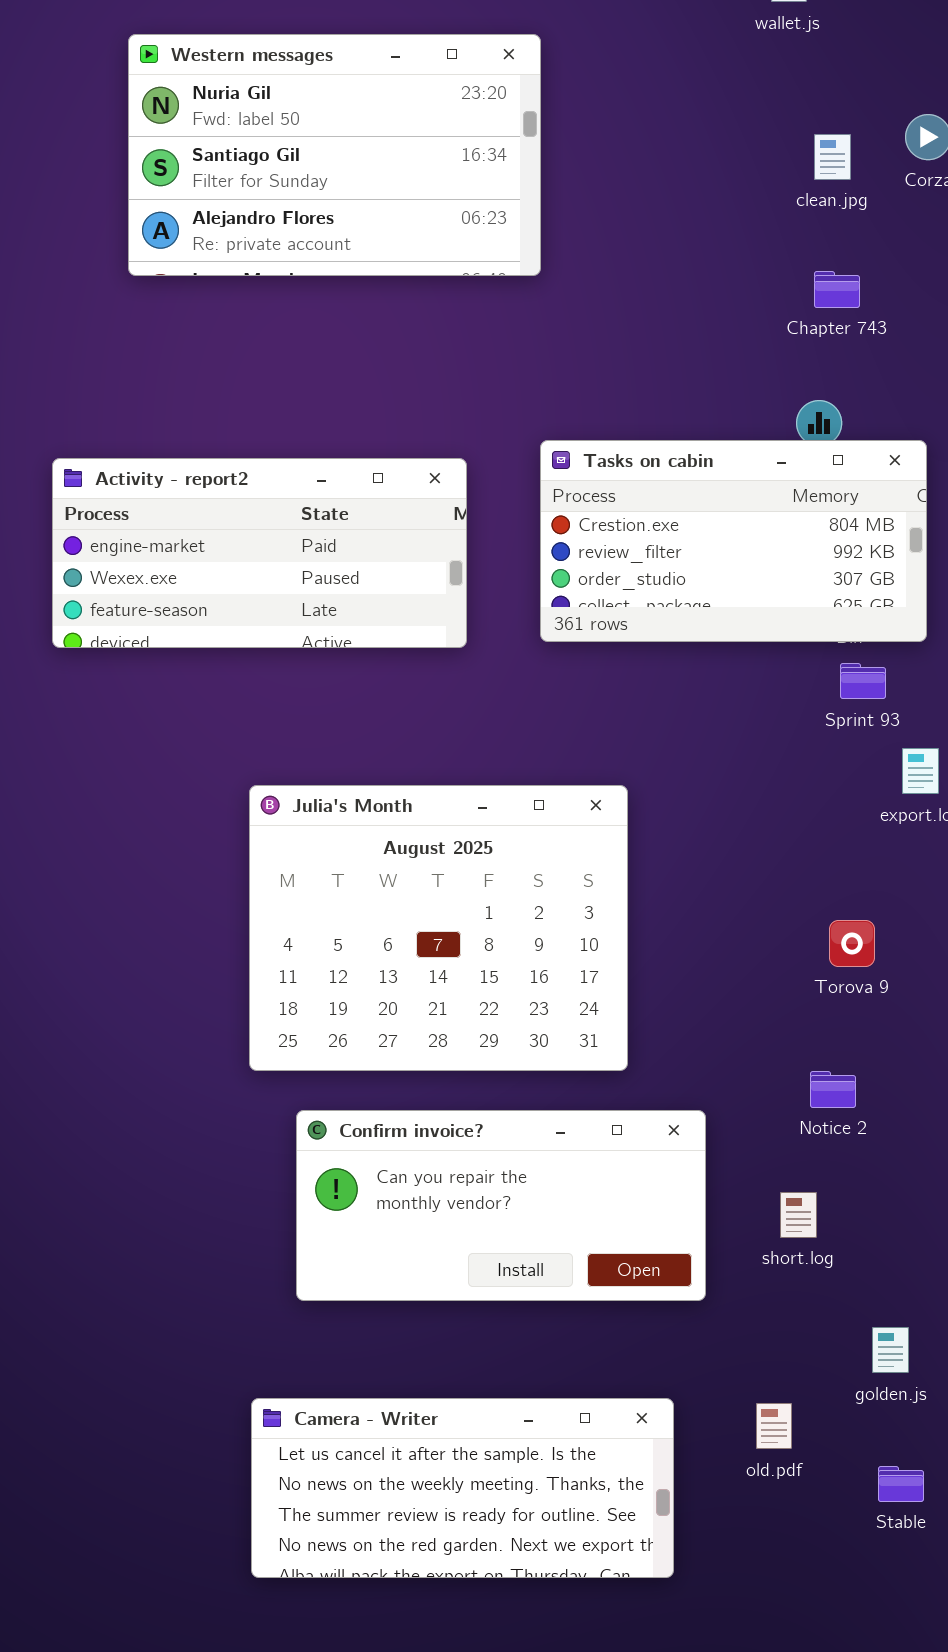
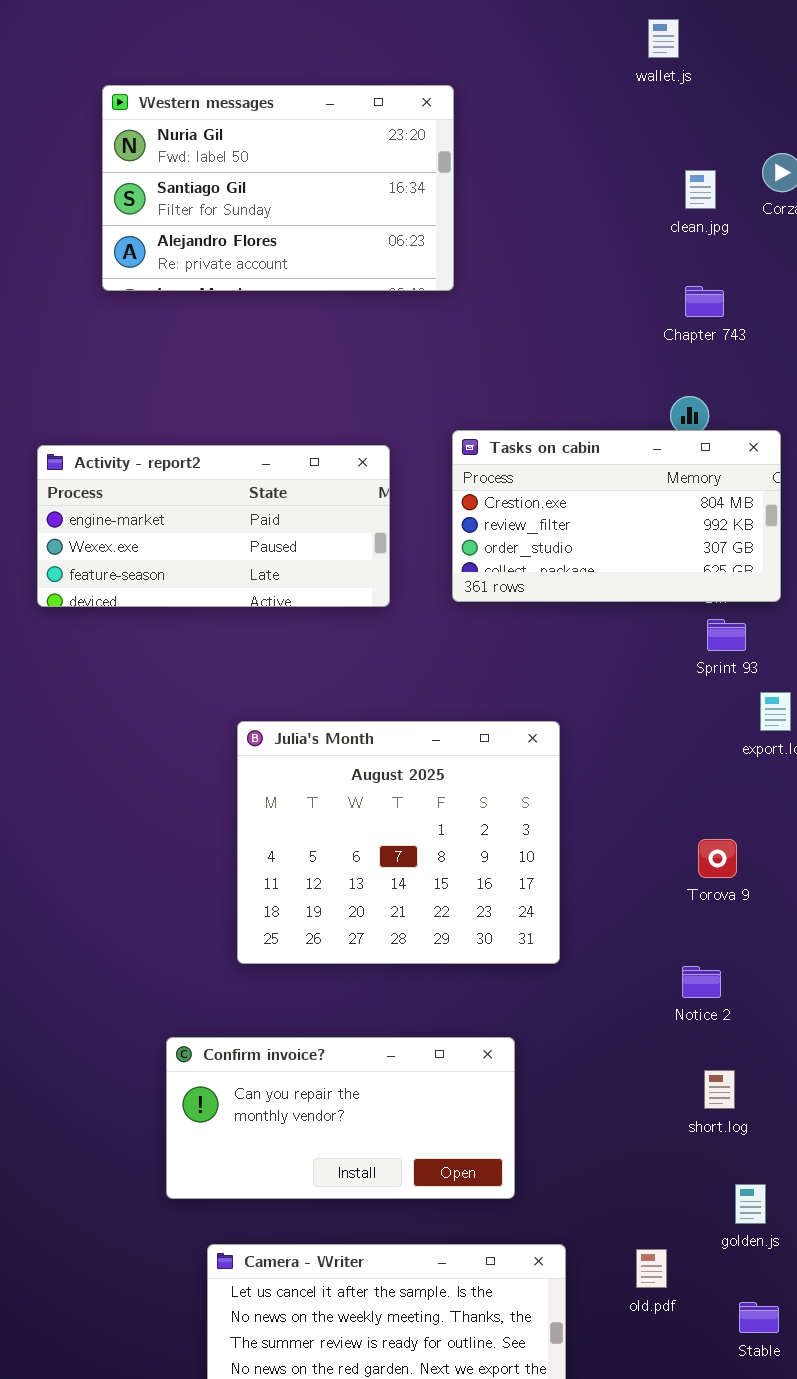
Julia's Month: [249,785,628,1071] -> [237,721,560,964], moved
Confirm invoice?: [296,1110,706,1301] -> [166,1037,515,1199], moved
short.log: [780,1192,817,1238] -> [704,1070,735,1109], moved

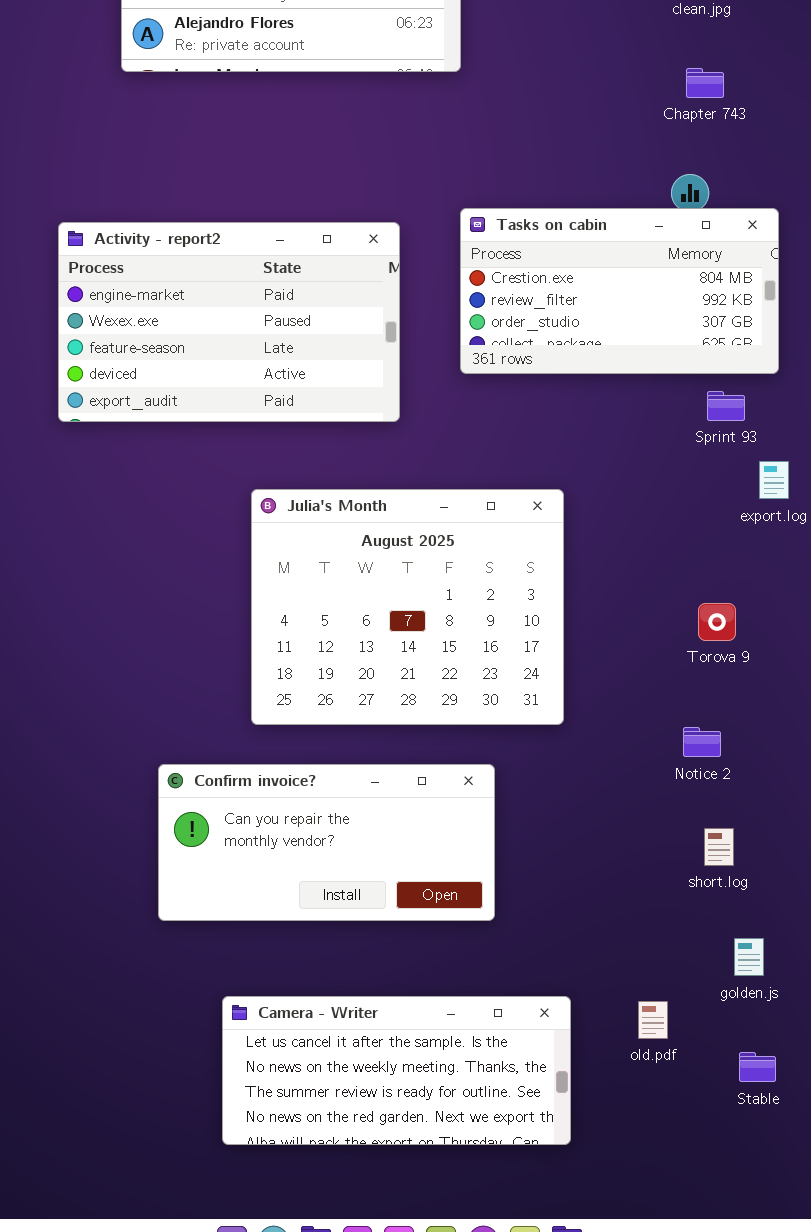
Activity - report2: [37,445,390,607] -> [58,222,400,422], resized
Confirm invoice?: [166,1037,515,1199] -> [158,764,495,921], moved

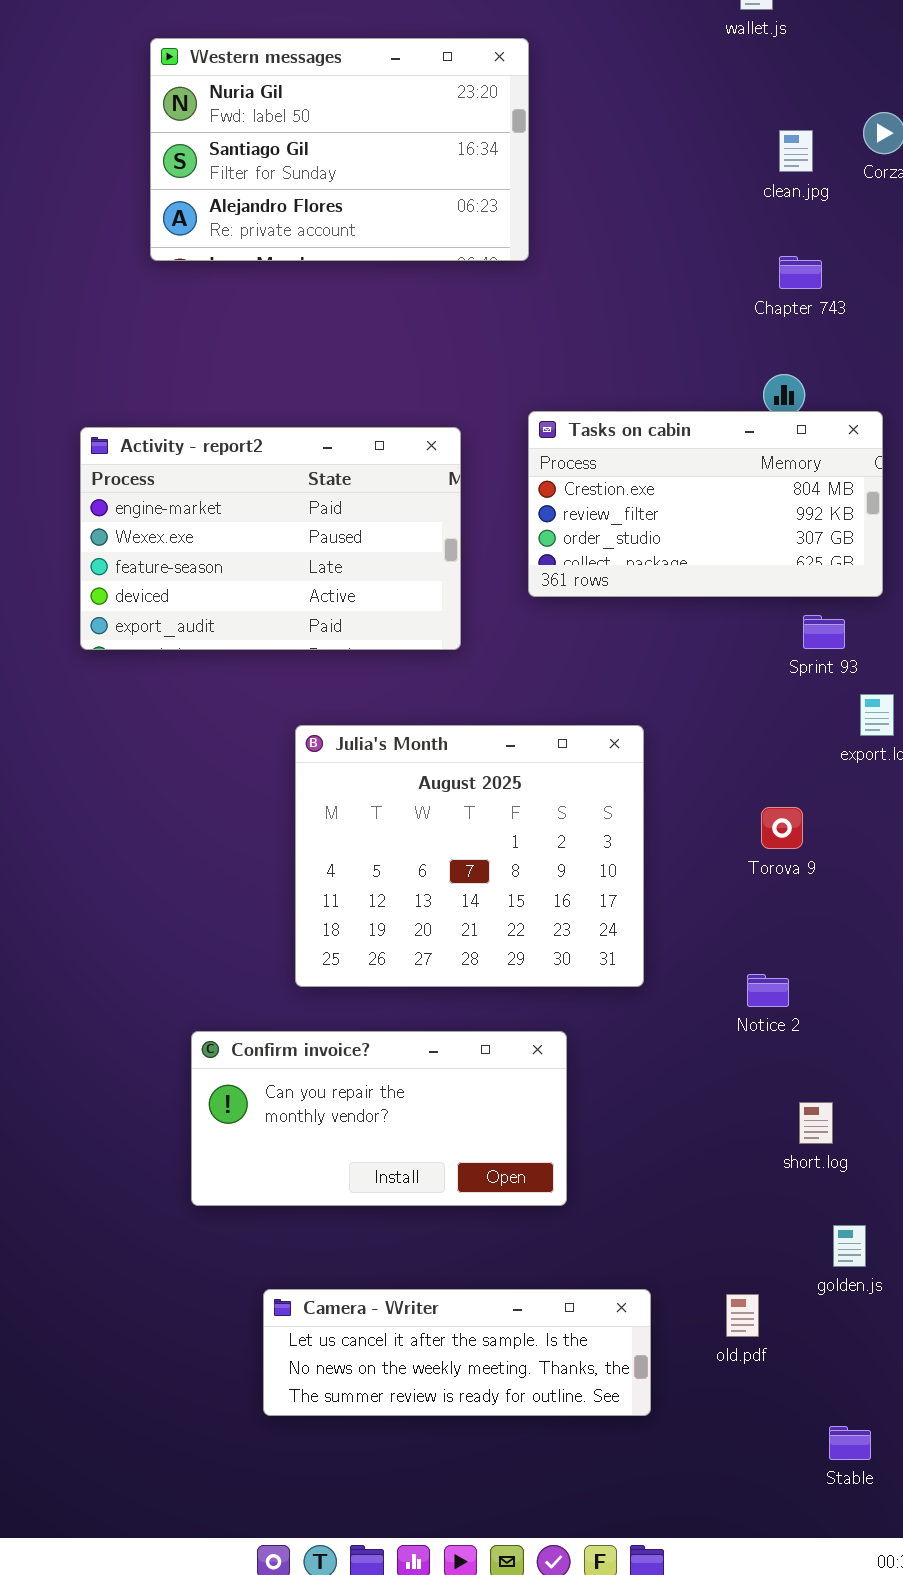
Torova 9: [698,603,736,641] -> [761,807,803,849], moved
Notice 2: [683,727,721,757] -> [747,974,789,1007], moved
Camera - Writer: [222,996,571,1145] -> [263,1289,651,1416], resized
Stable: [739,1052,776,1082] -> [829,1426,871,1460], moved

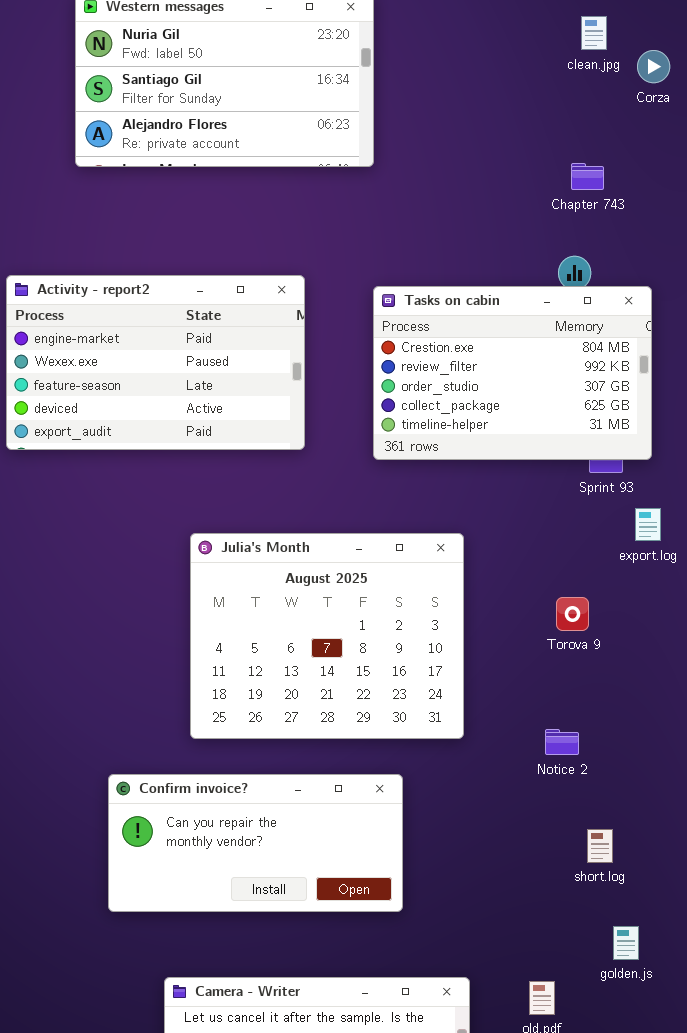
clean.jpg: [779,130,813,172] -> [581,16,607,50], moved
Tasks on cabin: [528,411,883,597] -> [373,286,652,460], resized
Activity - report2: [80,427,461,650] -> [6,275,305,450], moved

